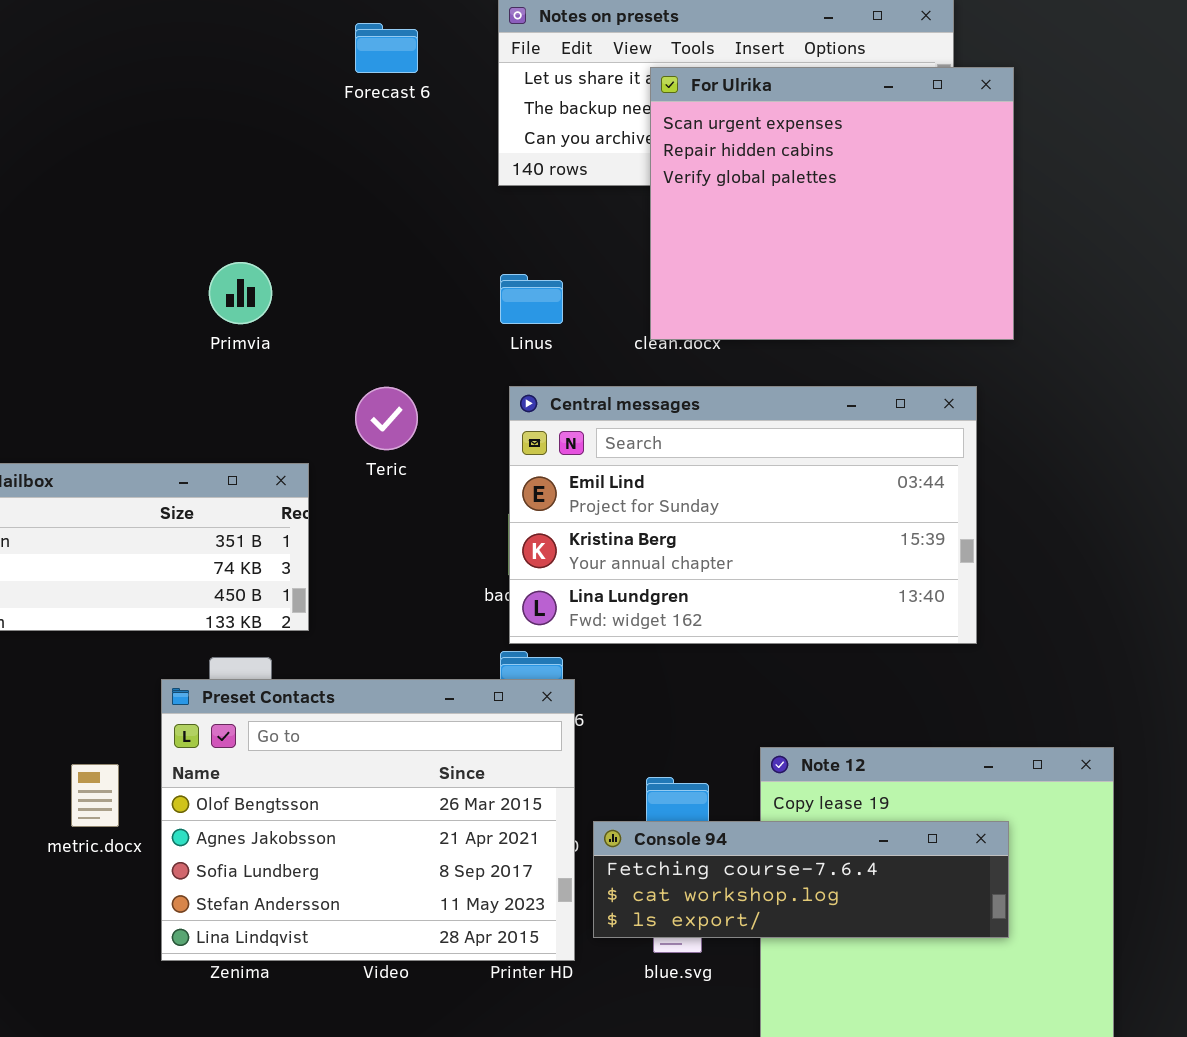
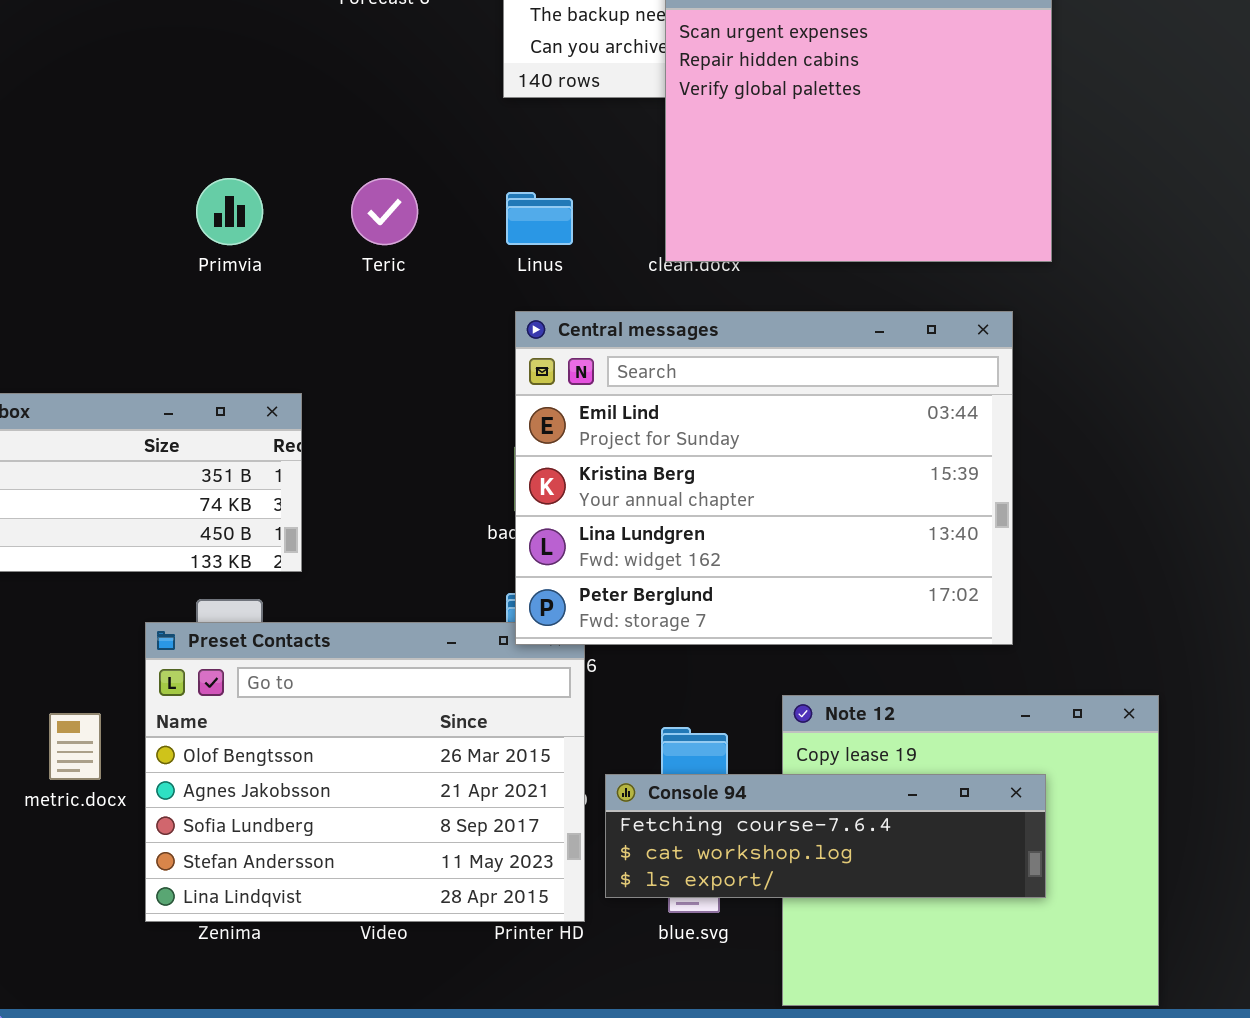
Central messages: [509,386,977,644] -> [515,311,1013,645], resized
Teric: [355,387,418,450] -> [351,178,418,245], moved

